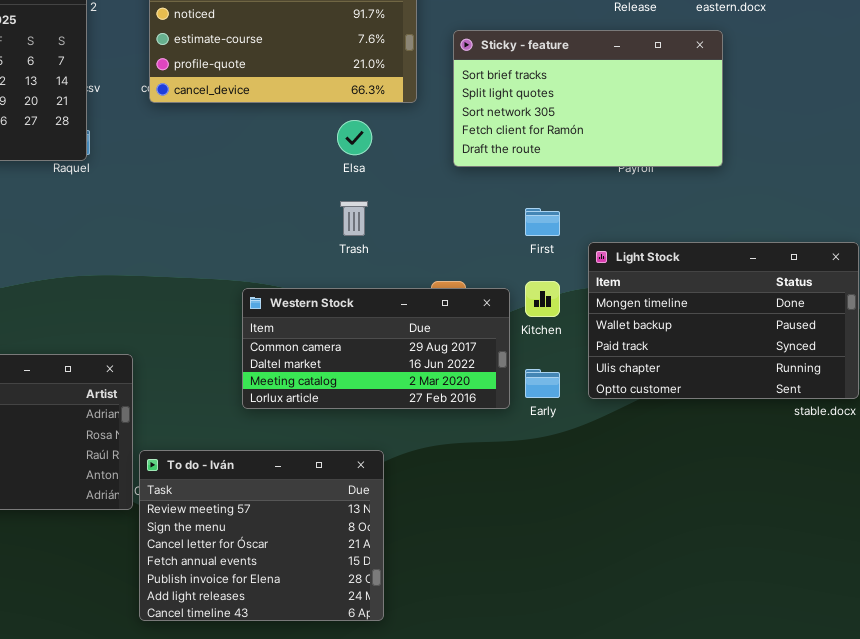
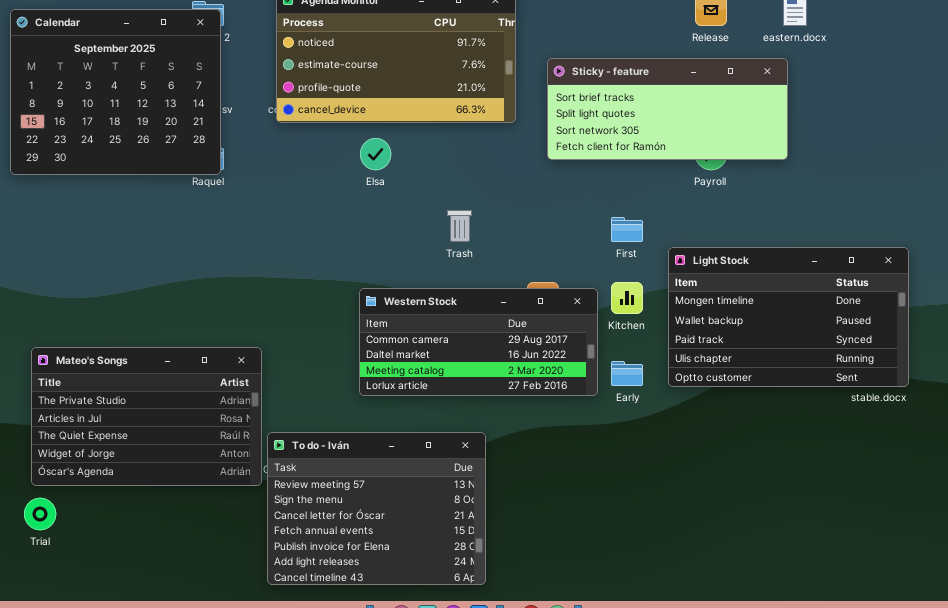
Sticky - feature: [453,30,723,167] -> [547,58,788,160], resized
Elsa: [337,120,372,155] -> [360,138,391,170], moved

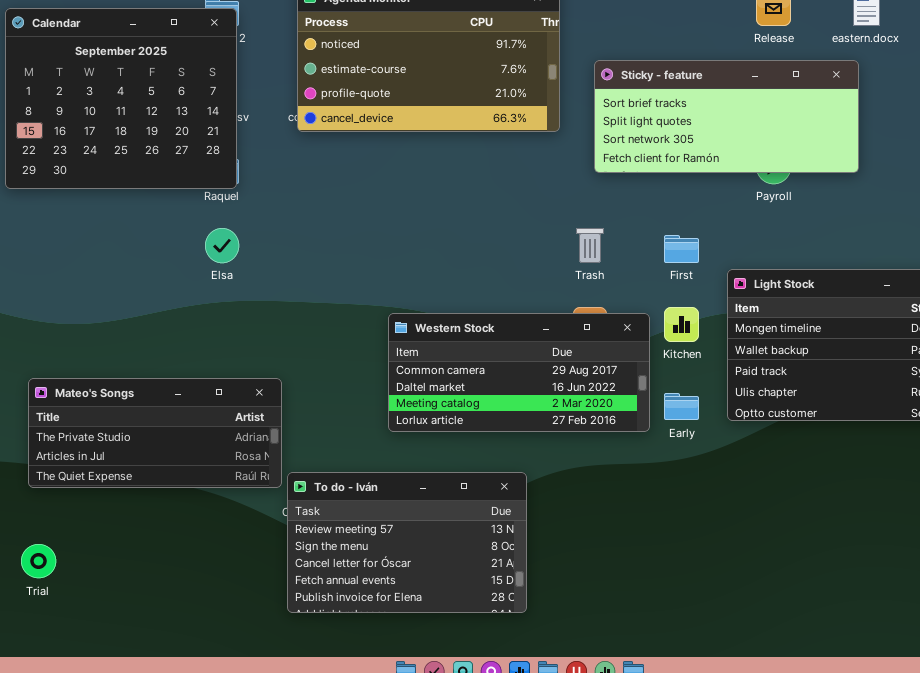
Elsa: [360,138,391,170] -> [205,228,239,263], moved
Trash: [447,210,472,242] -> [576,228,604,263], moved
Mateo's Songs: [31,347,262,486] -> [28,378,282,488], resized
To do - Iván: [267,432,486,585] -> [287,472,527,613], resized

